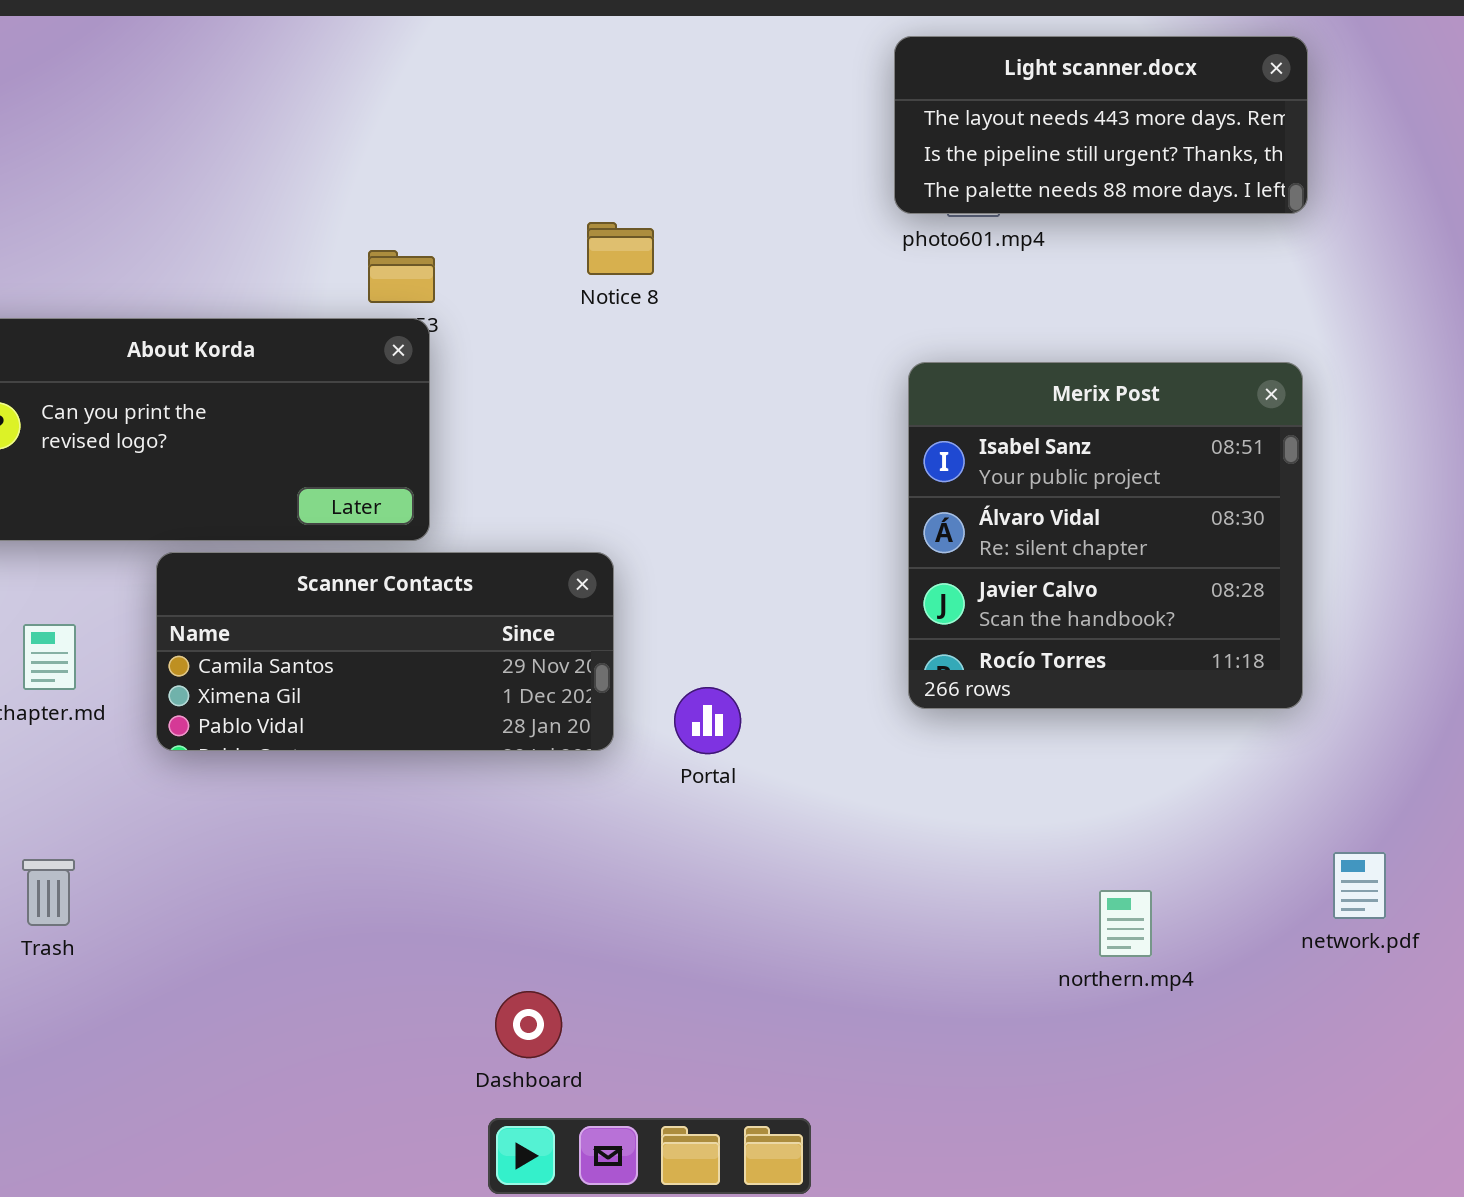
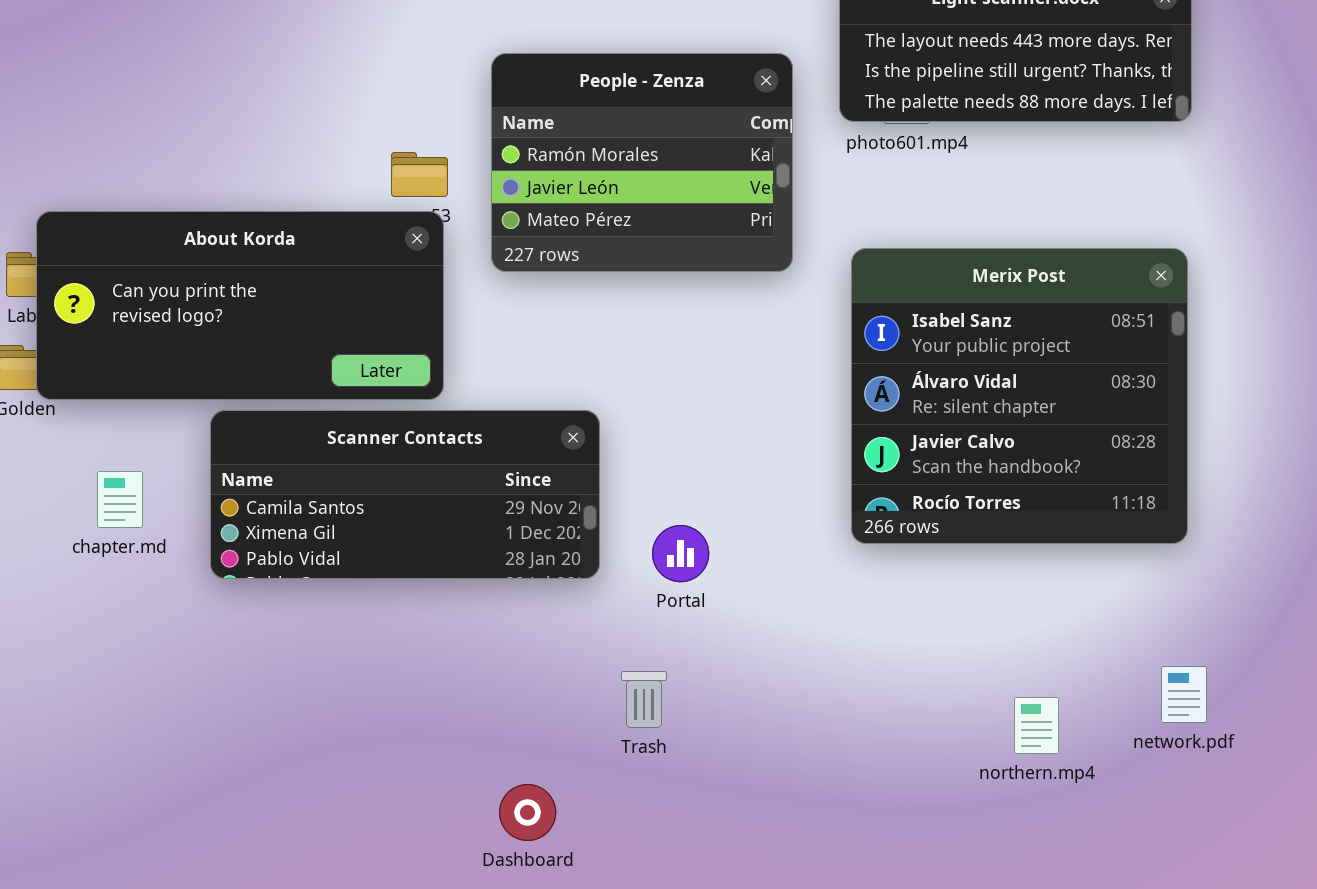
People - Zenza: none -> [491,53,793,272], opened
network.pdf: [1333,852,1386,919] -> [1161,666,1207,723], moved
Trash: [22,859,75,926] -> [621,671,667,728], moved

